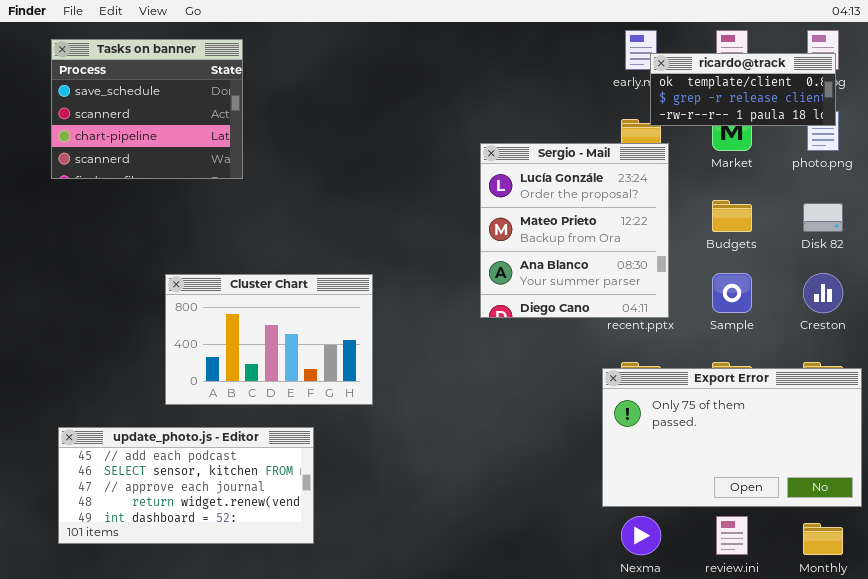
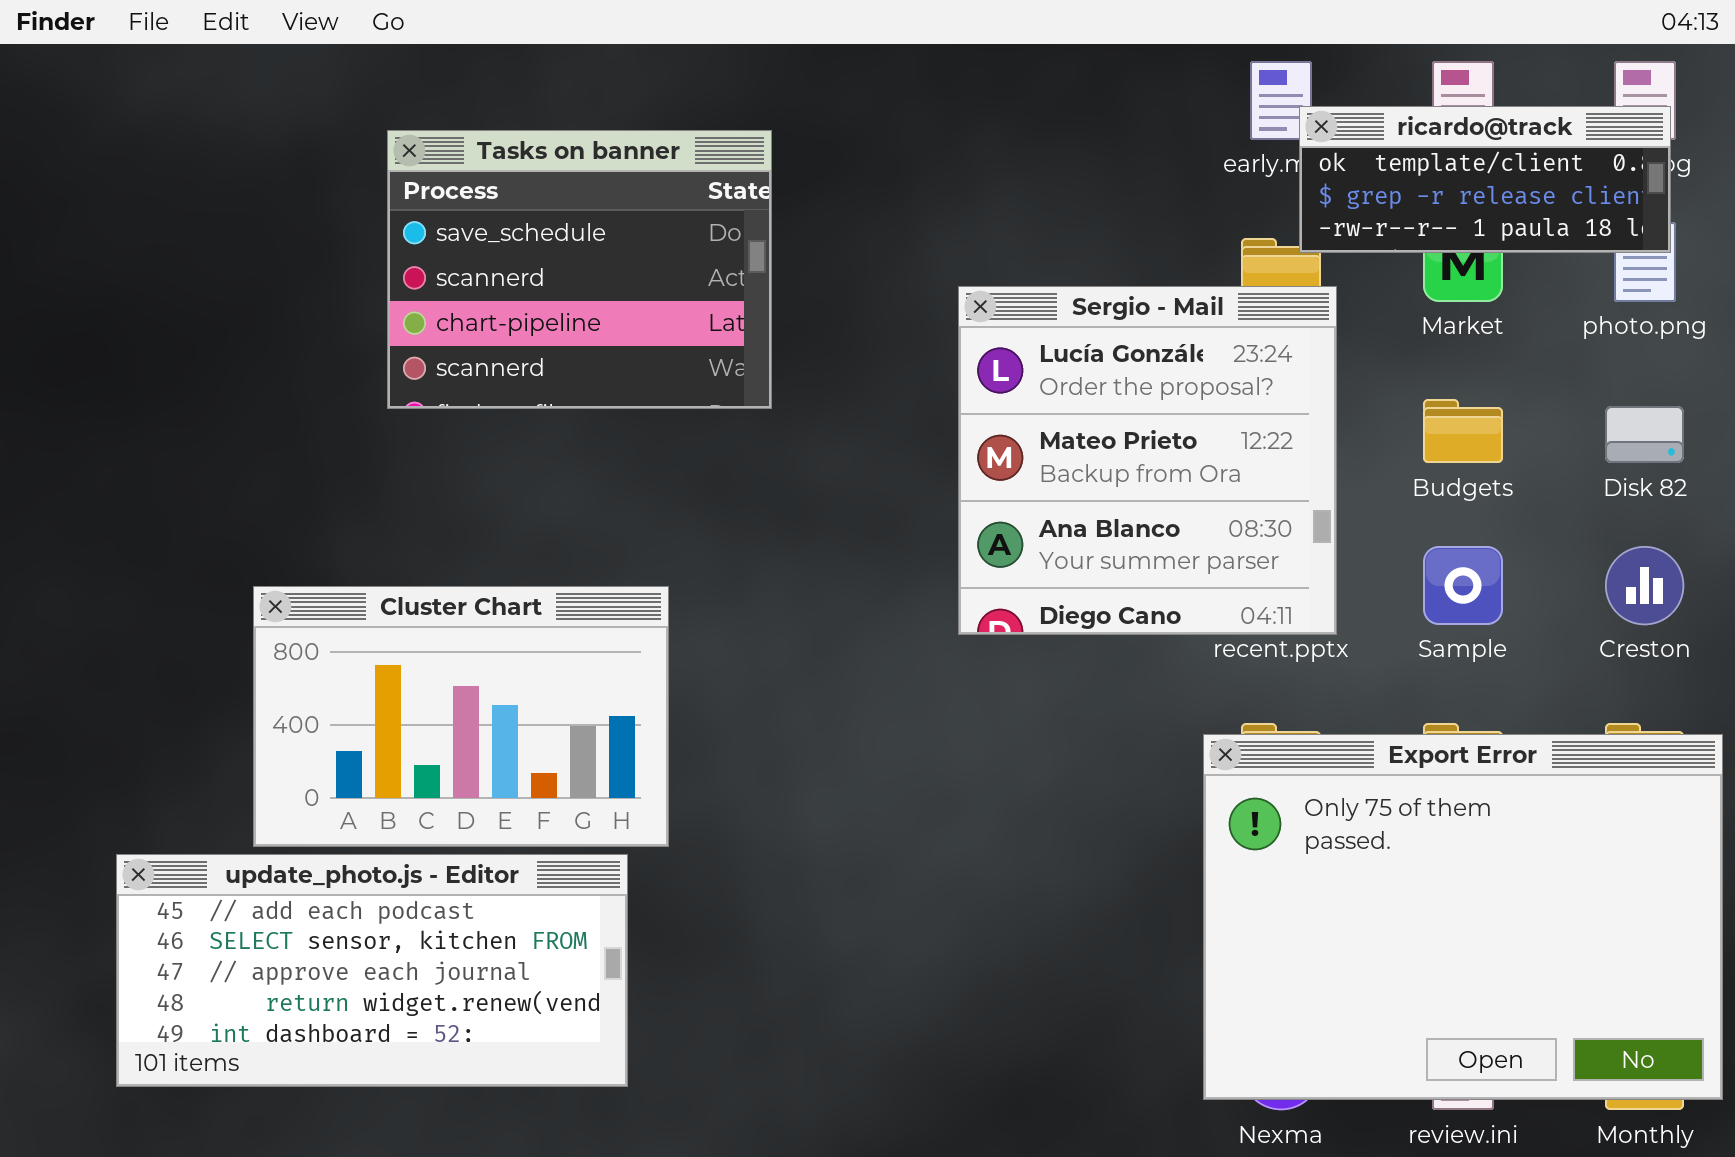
Tasks on banner: [51,39,243,179] -> [387,130,772,409], moved
Cluster Chart: [165,274,373,405] -> [253,586,669,847], moved
Export Error: [602,368,862,507] -> [1203,734,1723,1100], resized

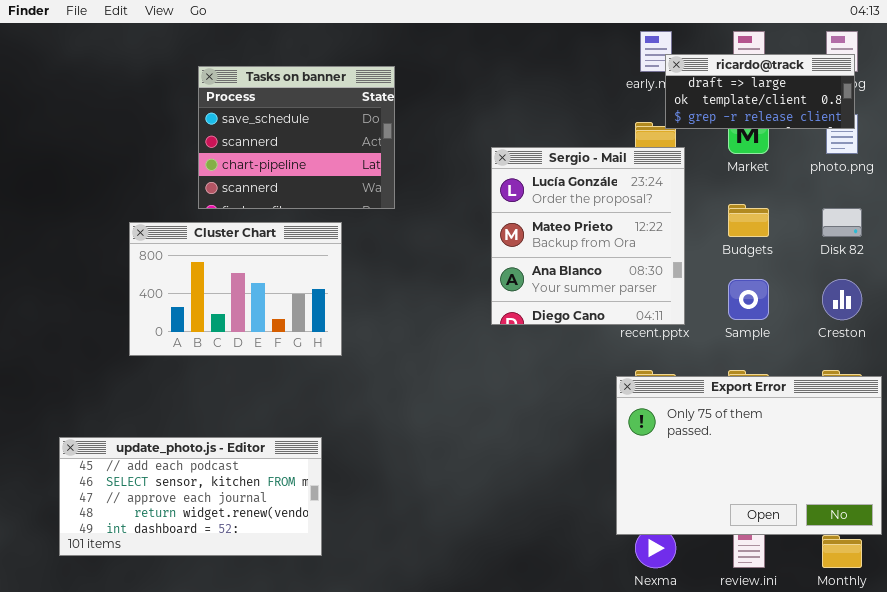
ricardo@track: [1299,106,1671,253] -> [665,54,855,129], scrolled up 1 row
Cluster Chart: [253,586,669,847] -> [129,222,342,356], moved
Export Error: [1203,734,1723,1100] -> [616,376,882,535], resized

